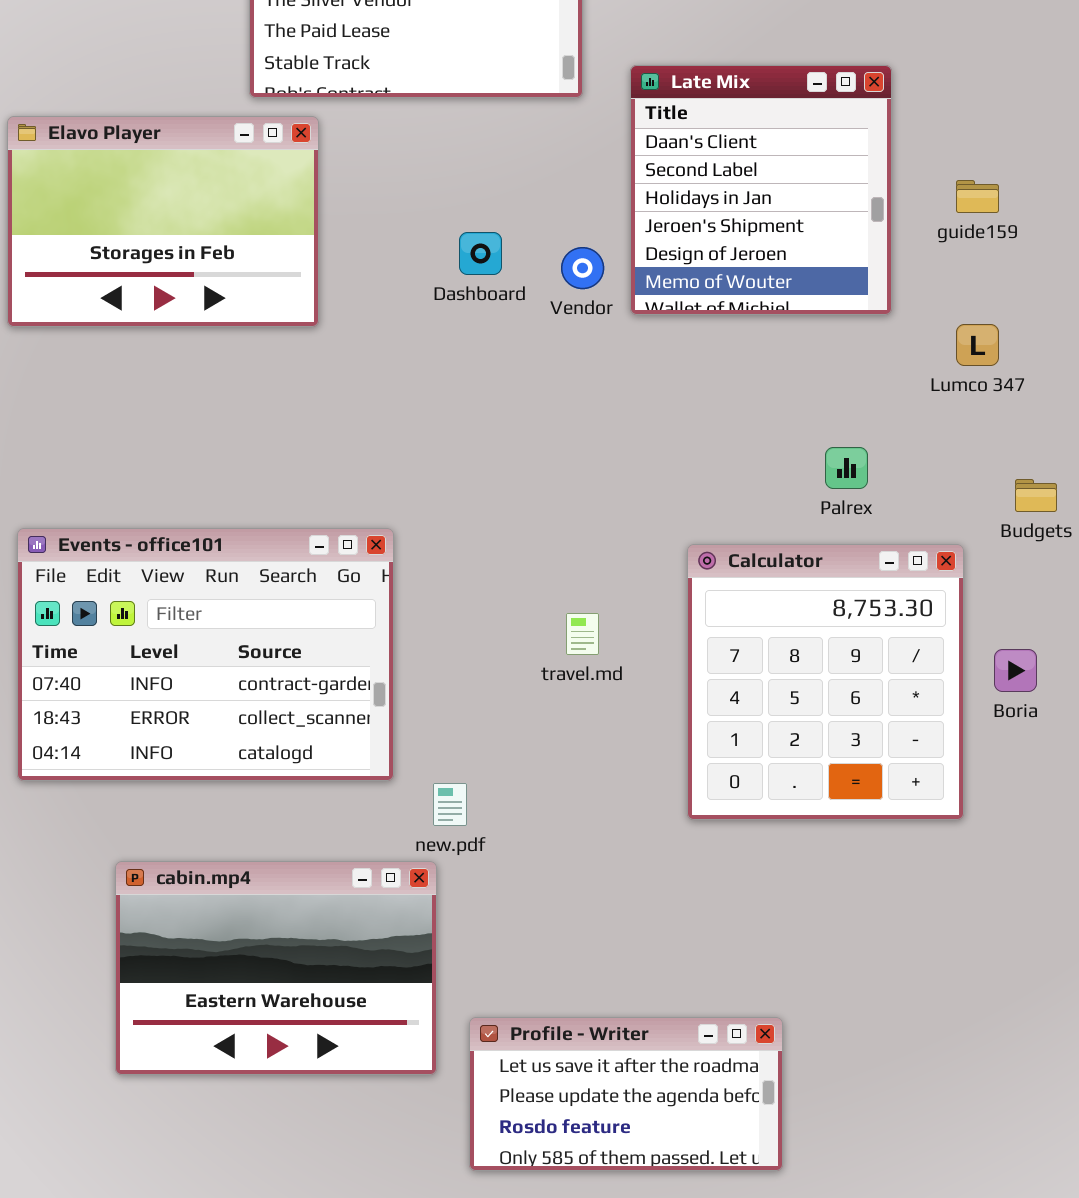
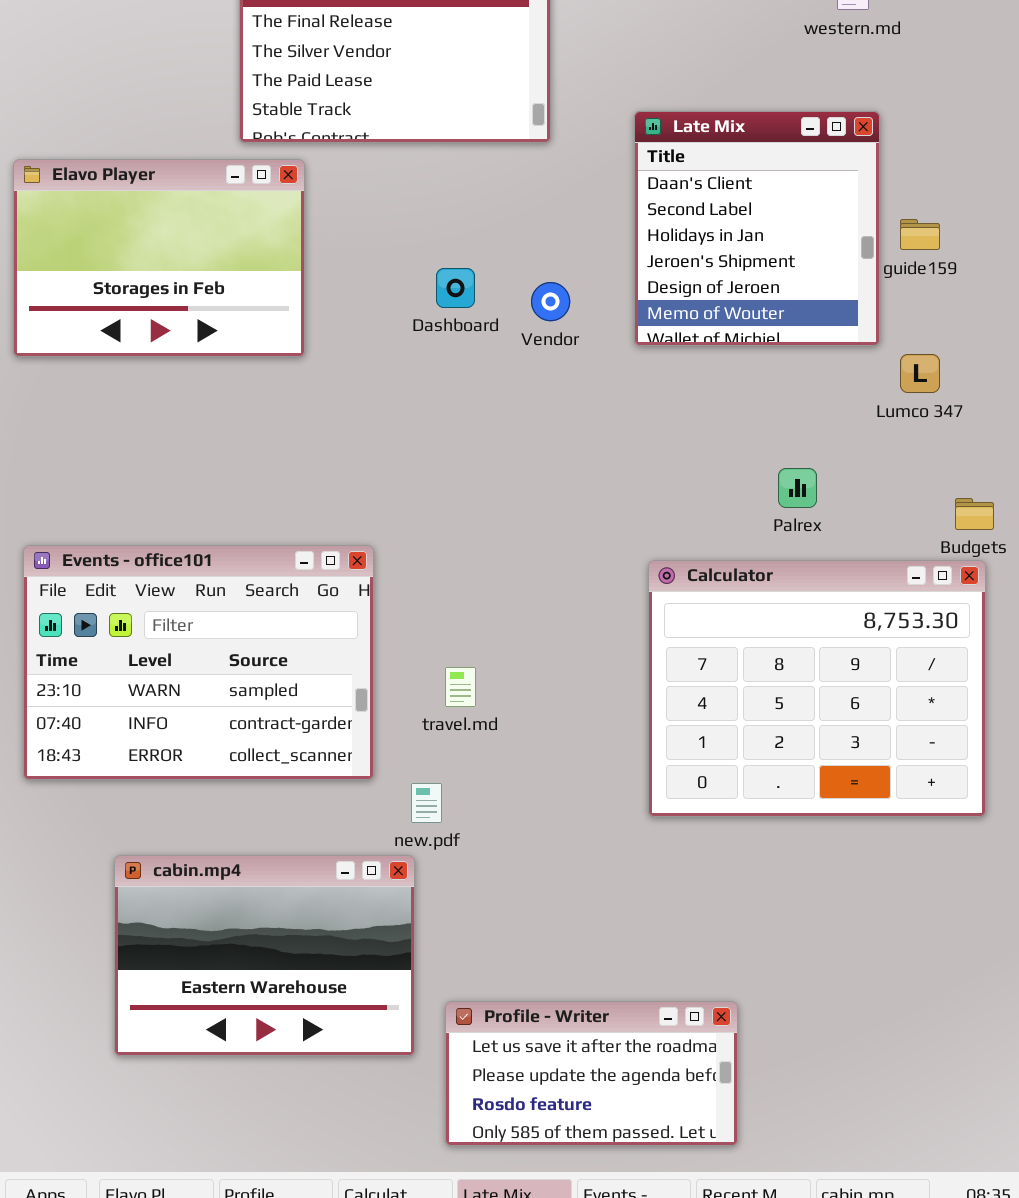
Late Mix: [630,65,892,315] -> [634,111,880,346], moved
Events - office101: [17,528,394,781] -> [23,545,374,780], scrolled up 1 row
Calculator: [687,544,964,820] -> [648,560,986,817], resized
travel.md: [566,613,599,655] -> [445,667,476,707], moved

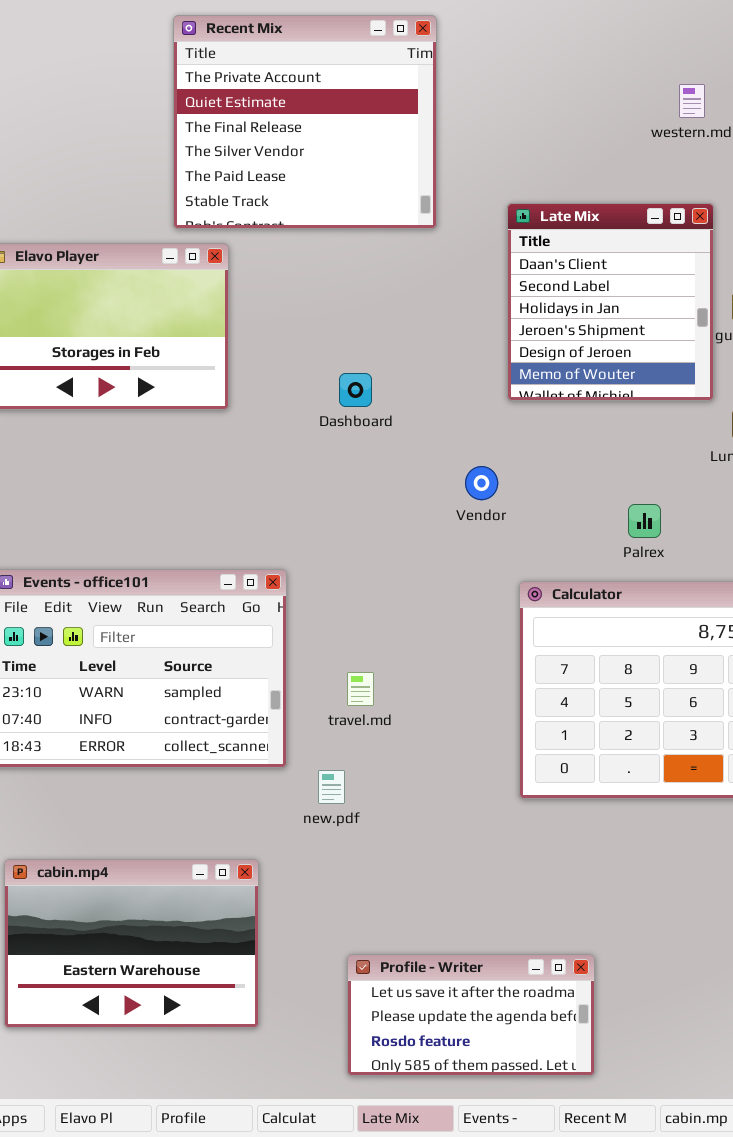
Dashboard: [436,268,475,308] -> [339,373,372,407], moved
Vendor: [531,282,570,321] -> [465,466,498,500], moved
cabin.mp4: [114,855,415,1056] -> [4,859,259,1028], moved

